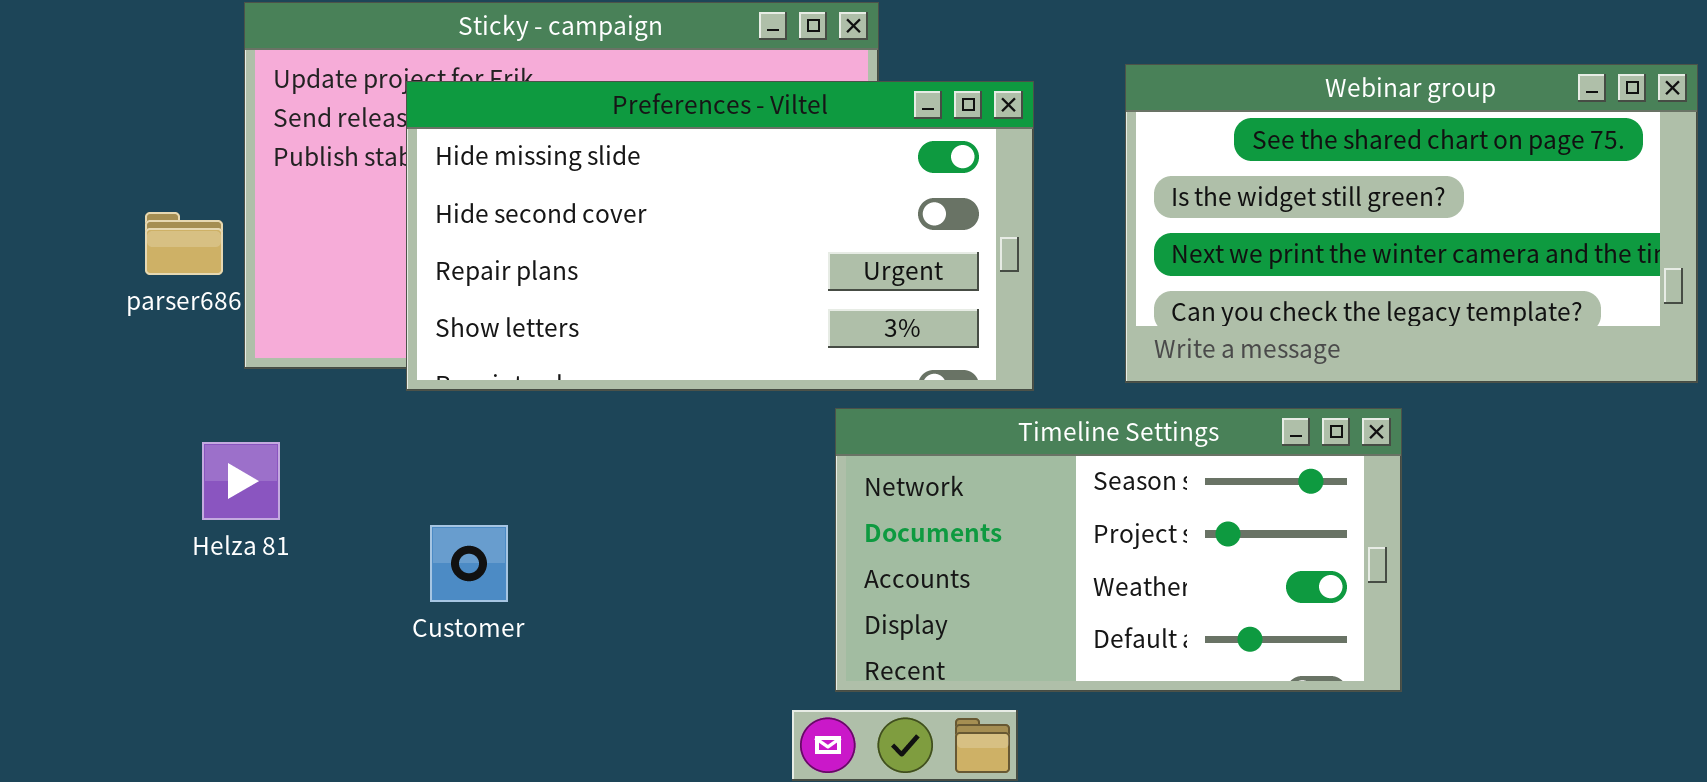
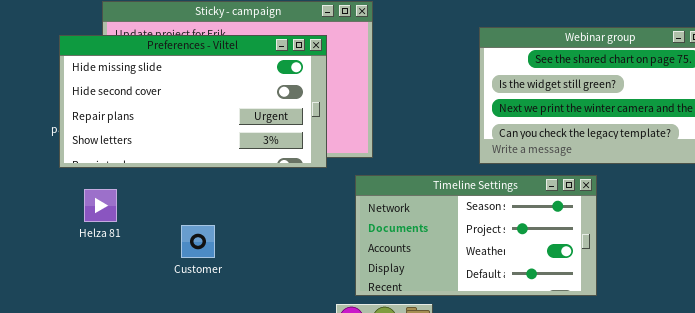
Preferences - Viltel: [406,81,1034,391] -> [59,35,327,168], moved

